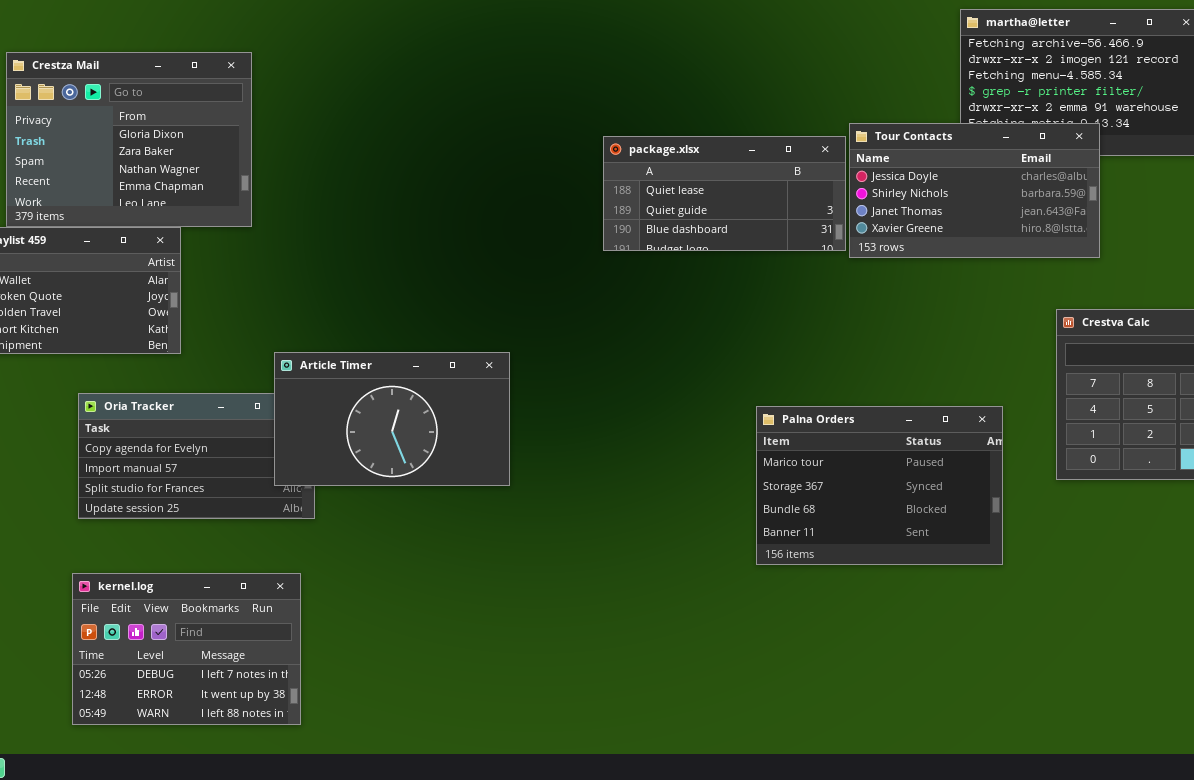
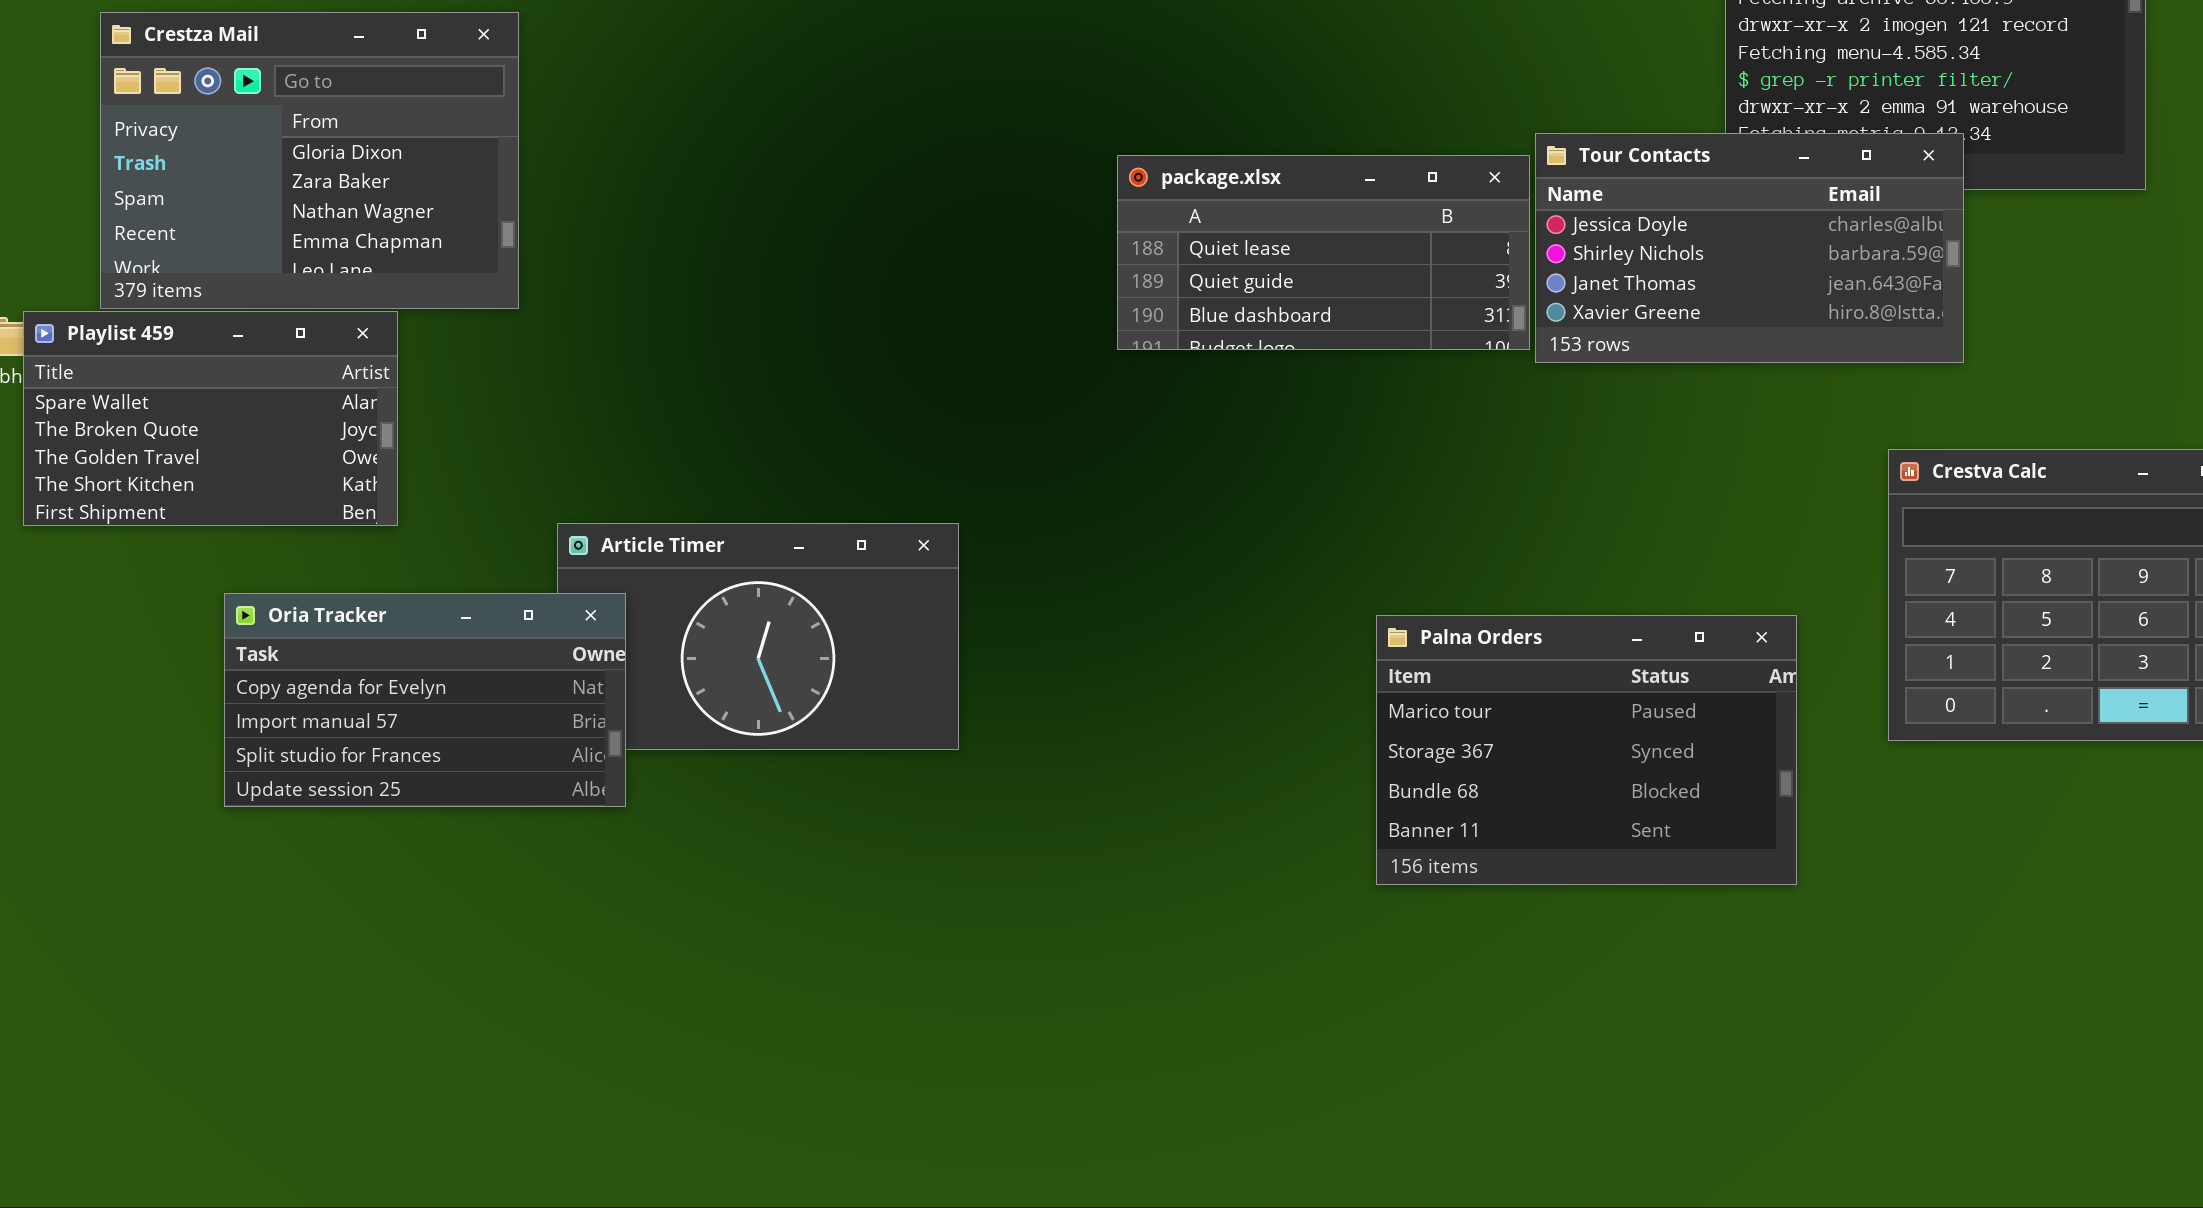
Oria Tracker: [78,393,315,519] -> [224,593,626,807], raised
kernel.log: [72,573,301,725] -> none, closed

